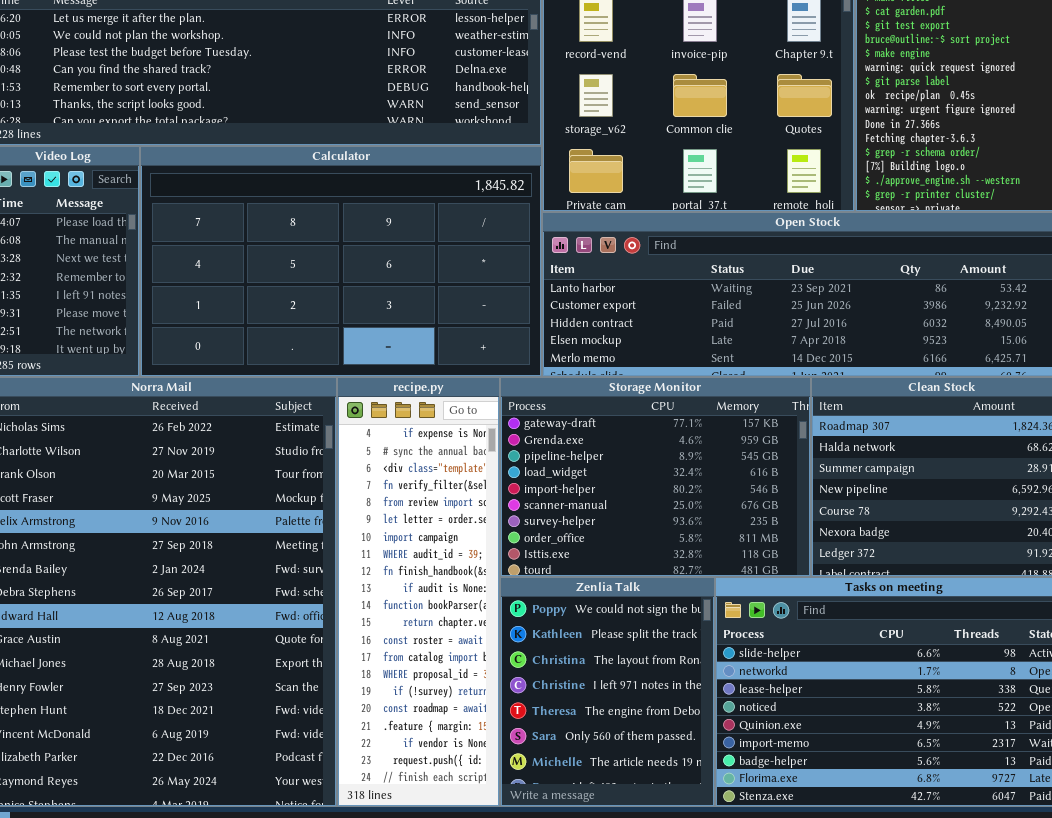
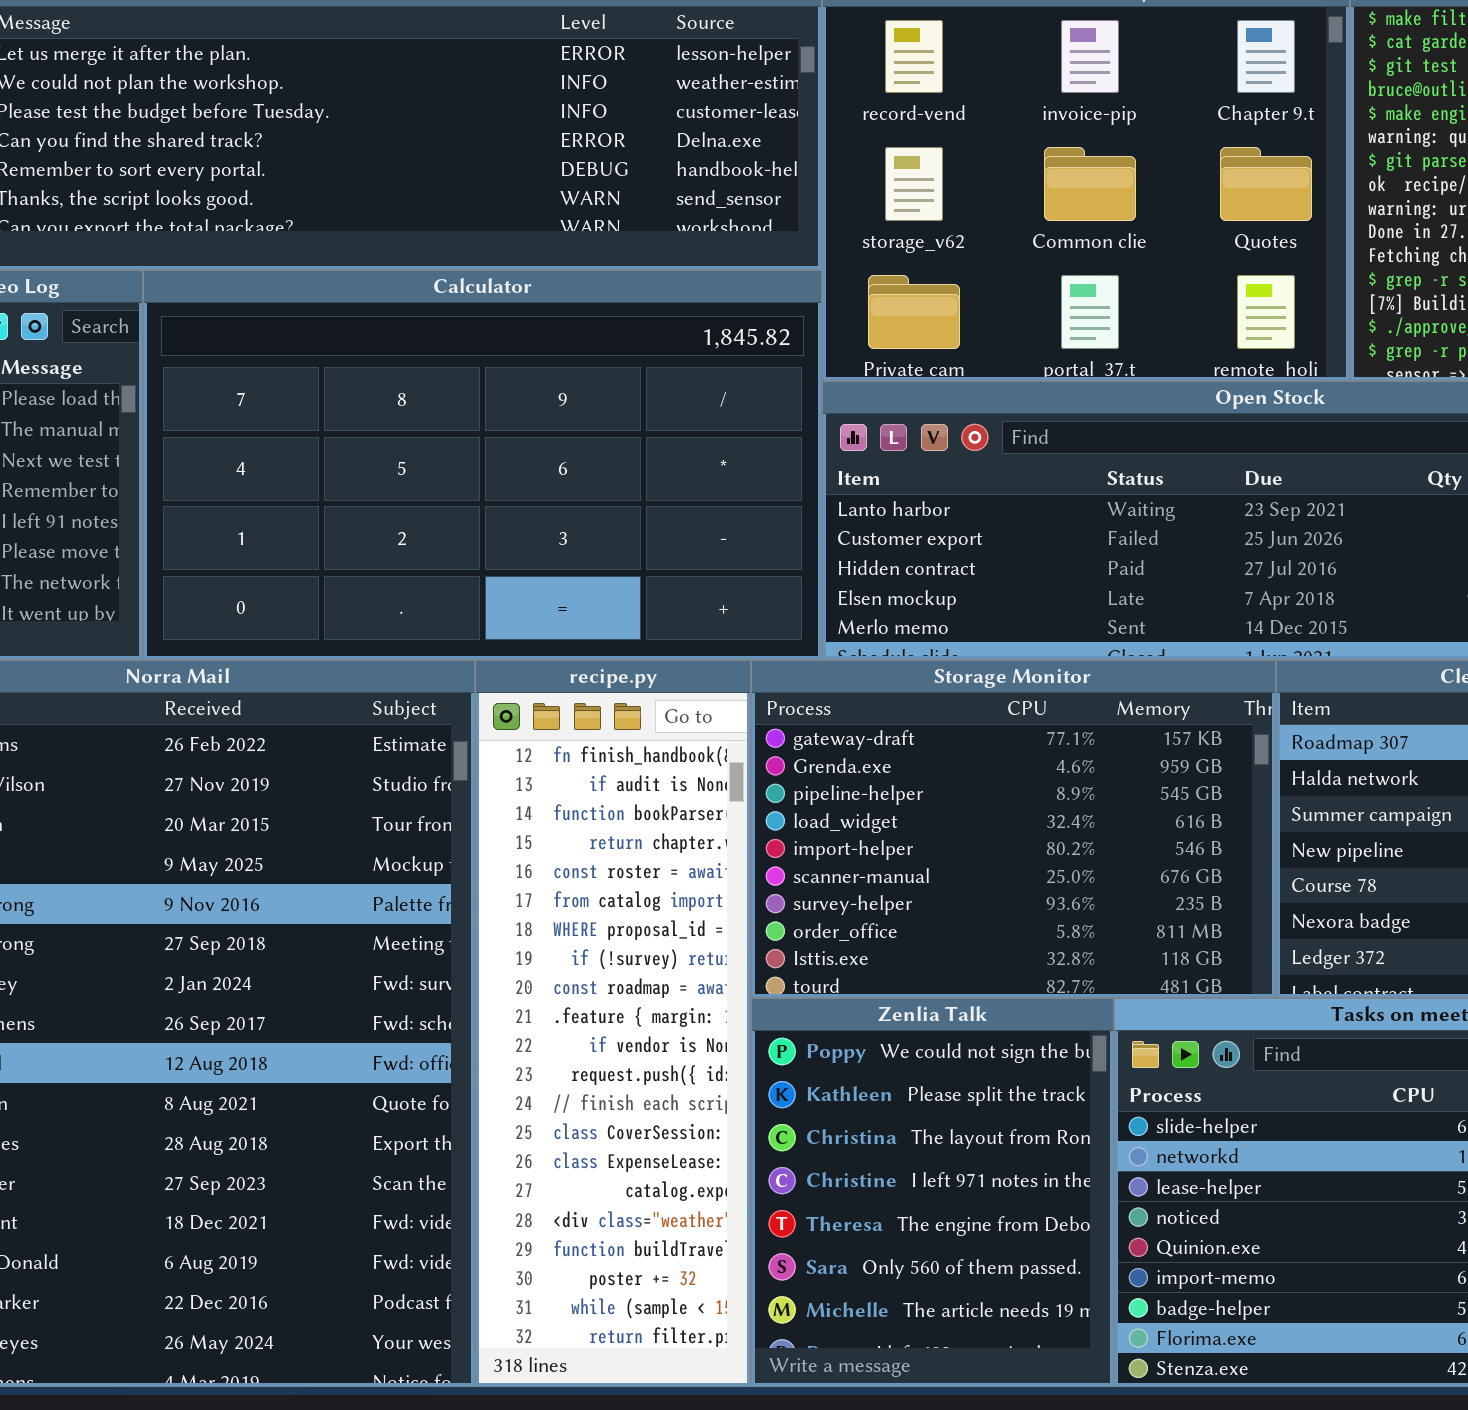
recipe.py: [337,377,500,807] -> [475,660,751,1387], scrolled down 8 rows

